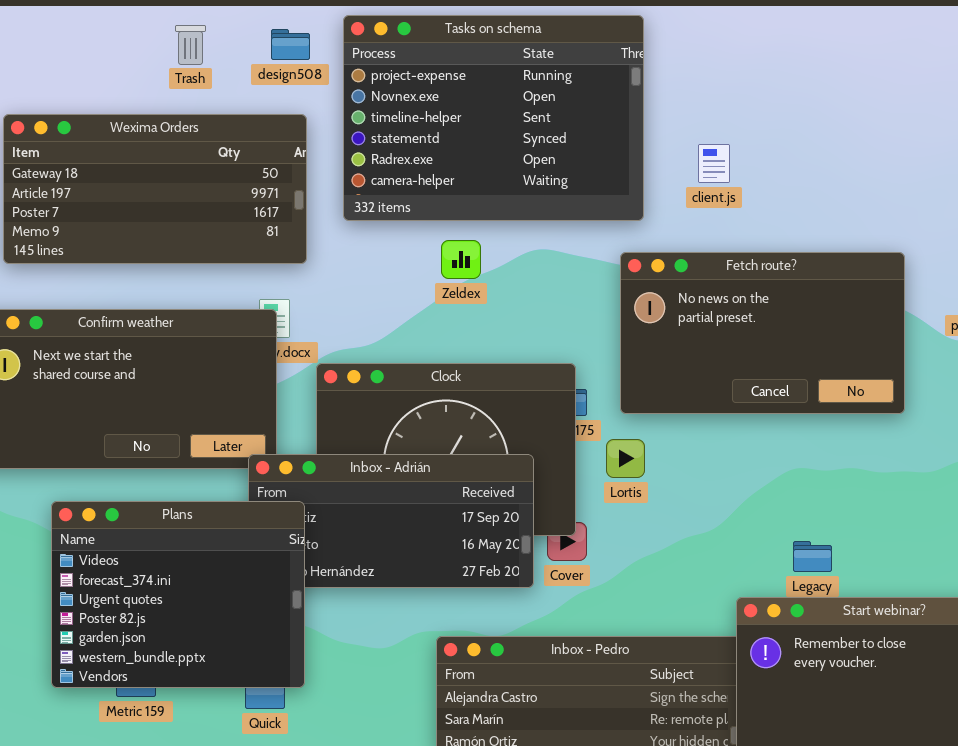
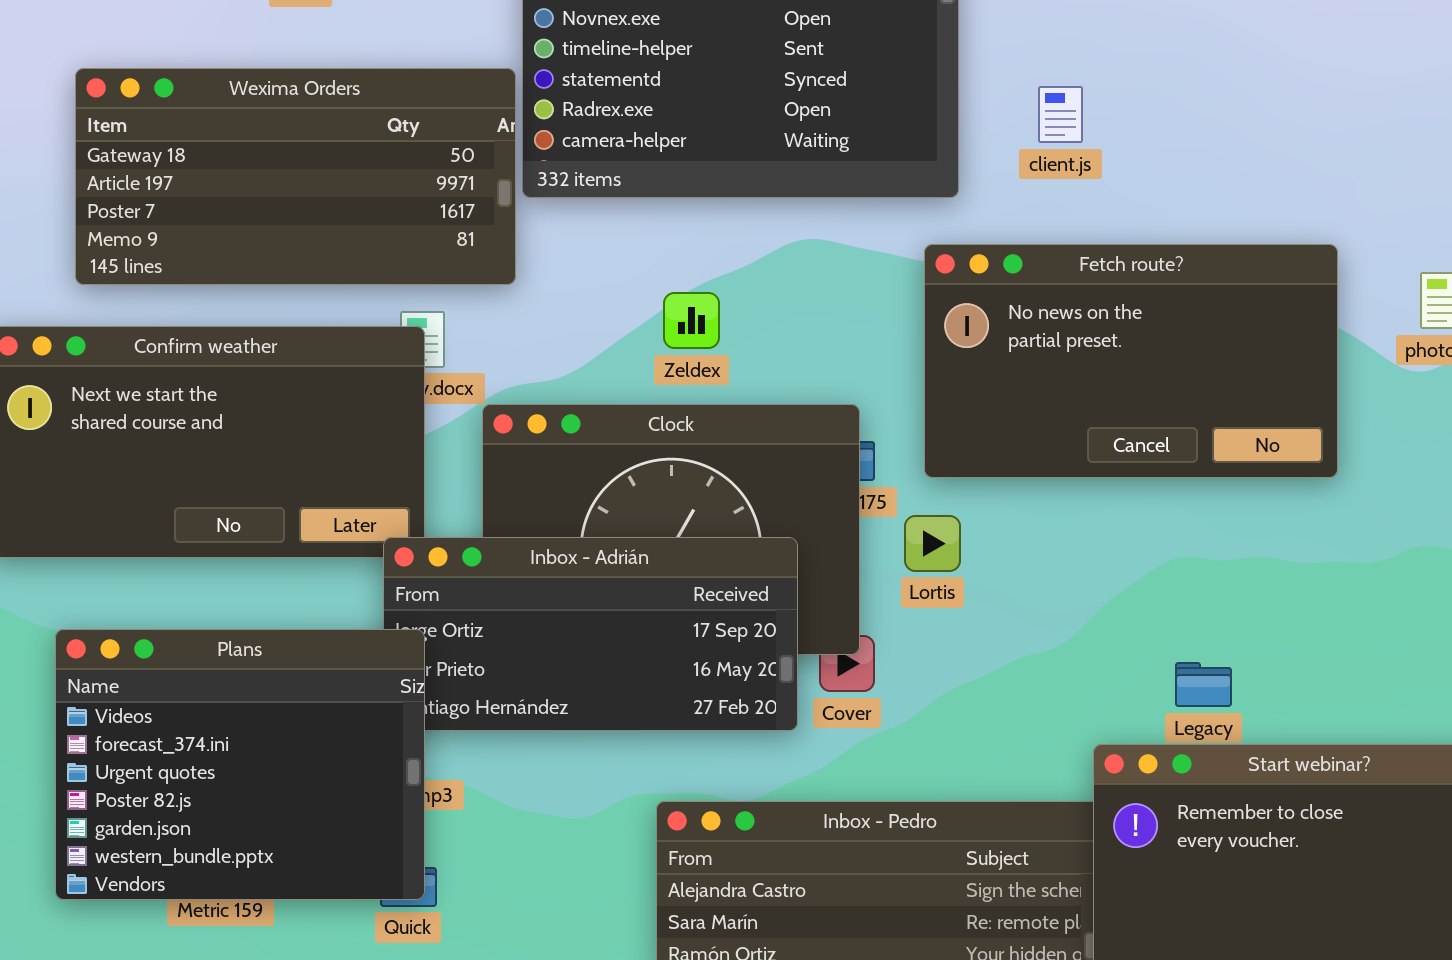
Wexima Orders: [3,114,307,264] -> [75,68,516,285], moved
Zeldex: [441,240,481,279] -> [663,292,720,349], moved
Plans: [51,501,305,688] -> [55,629,425,900], moved

